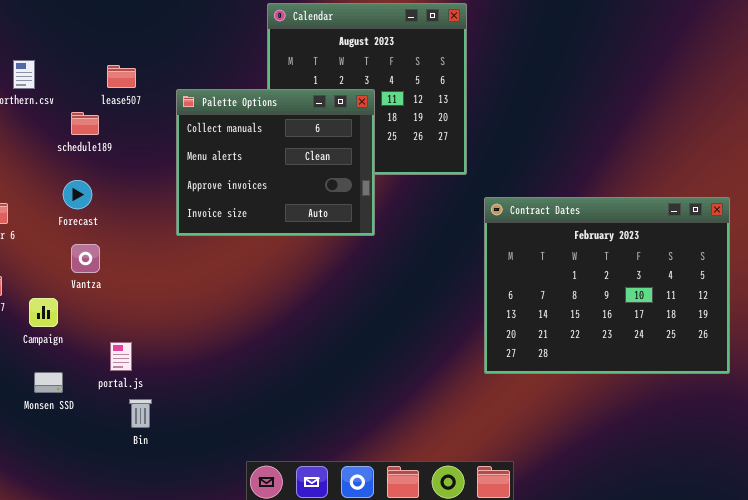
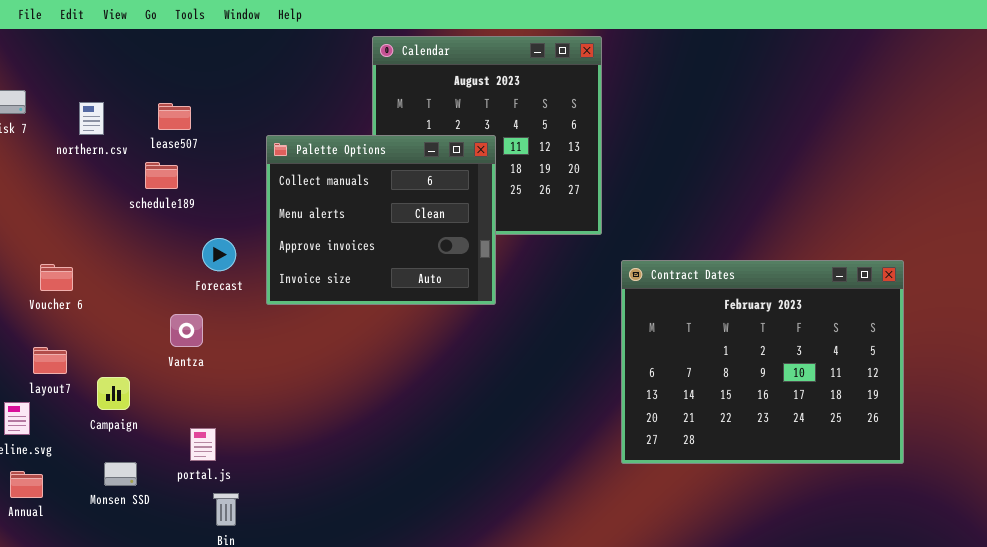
lease507: [107,65,136,88] -> [158,103,191,130], moved
Forecast: [63,180,92,209] -> [202,238,236,271], moved
Vantza: [71,244,100,273] -> [170,314,203,347], moved

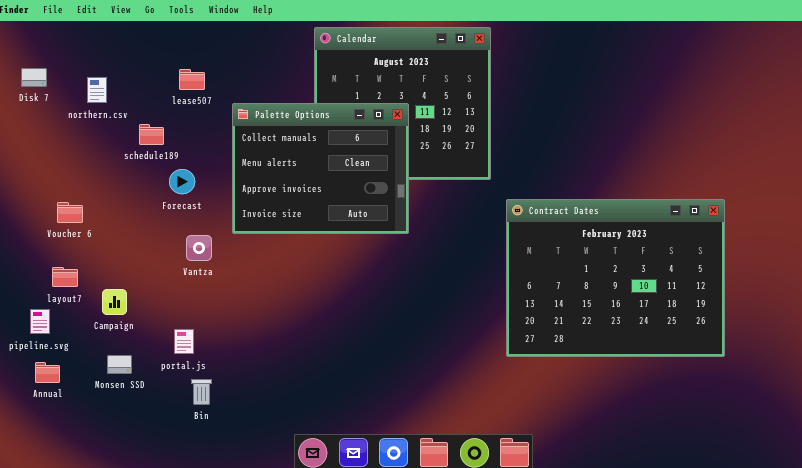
lease507: [158,103,191,130] -> [179,69,205,90], moved
Forecast: [202,238,236,271] -> [169,169,195,194], moved
Vantza: [170,314,203,347] -> [186,235,212,261], moved

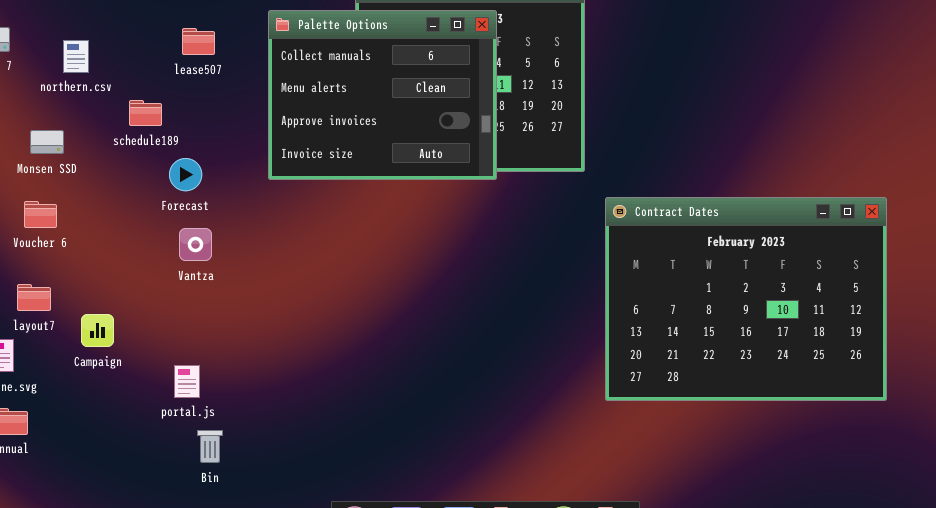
Palette Options: [232,103,409,234] -> [268,10,497,180], moved
Vantza: [186,235,212,261] -> [179,228,212,261], moved
Monsen SSD: [107,355,132,374] -> [30,130,64,154], moved

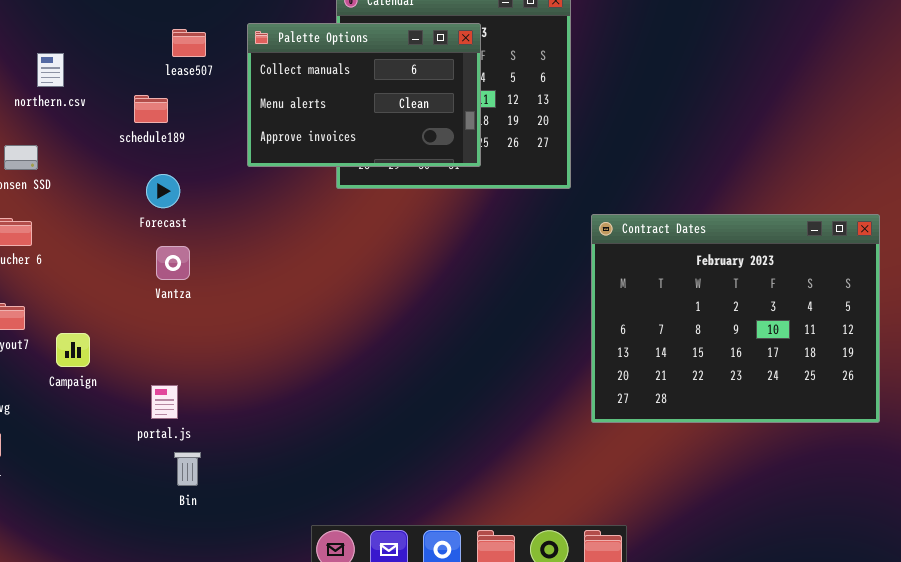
Palette Options: [268,10,497,180] -> [247,23,481,167], resized
lease507: [182,28,215,55] -> [172,29,206,57], moved
schedule189: [129,100,162,126] -> [134,95,168,123], moved

